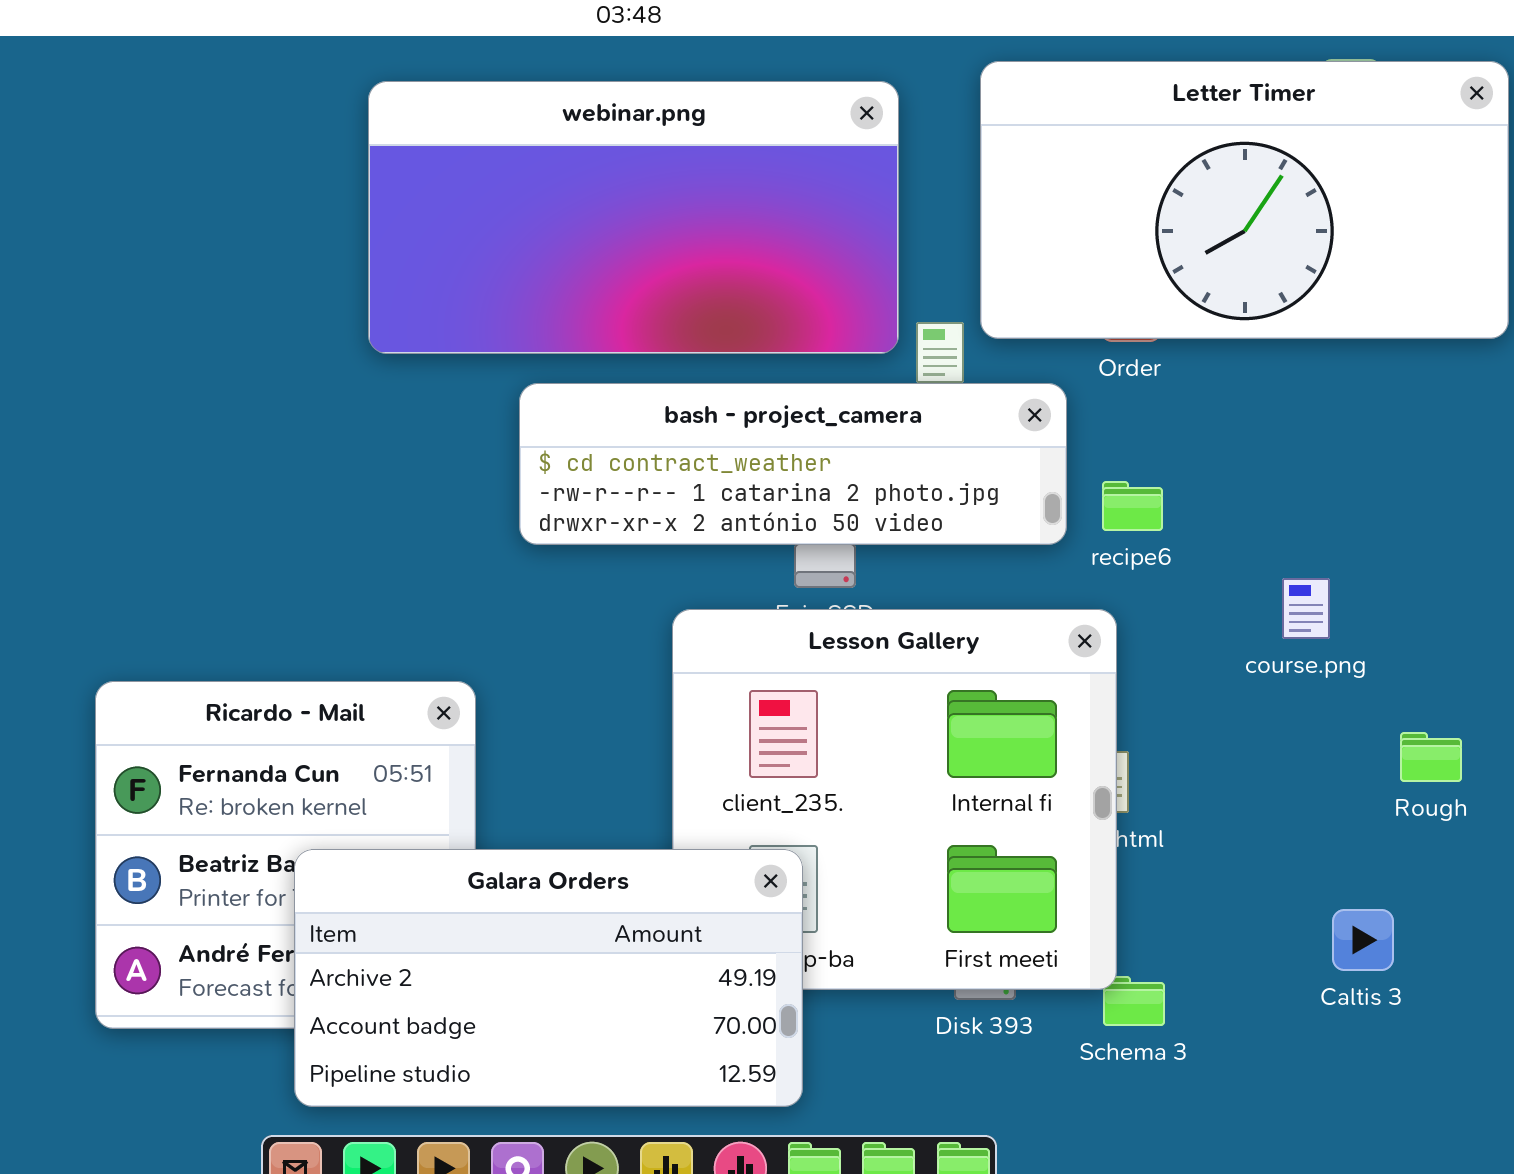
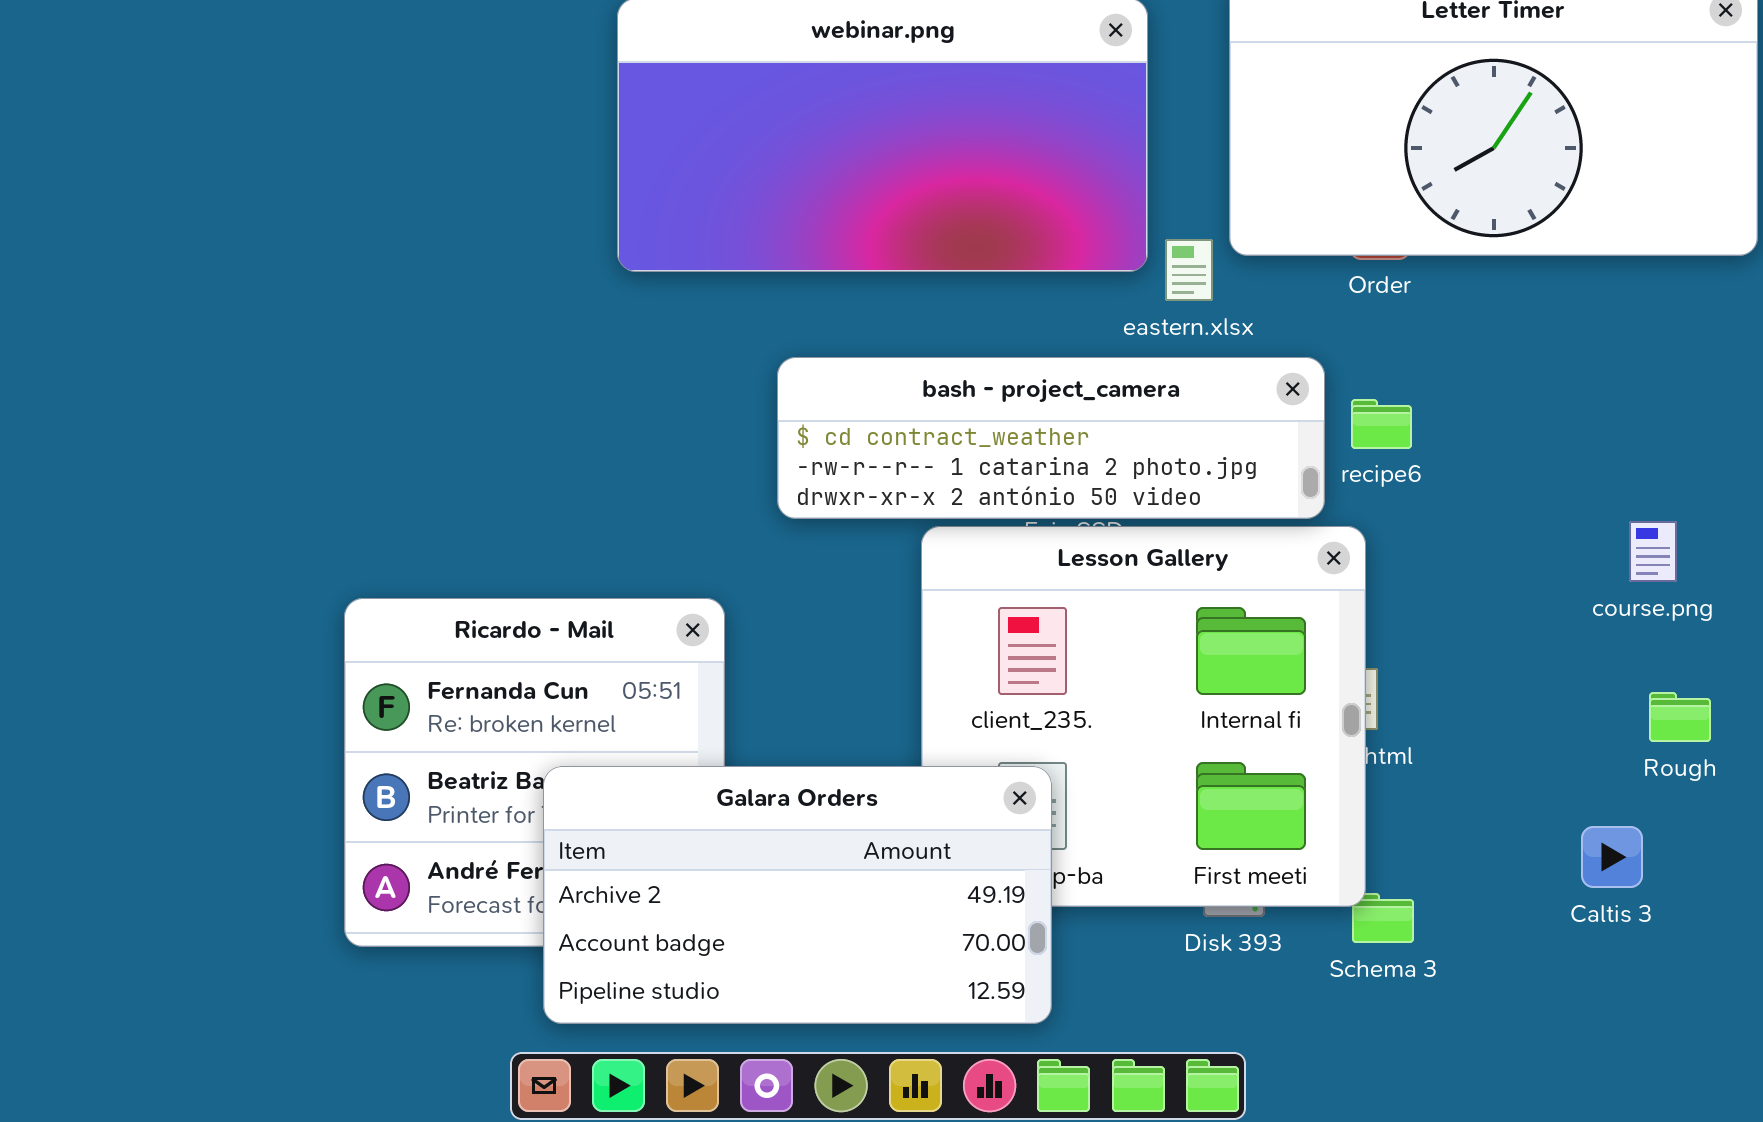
bash - project_camera: [519,383,1067,545] -> [777,357,1325,519], moved
course.png: [1282,578,1330,639] -> [1629,521,1677,582], moved
Rough: [1400,732,1462,782] -> [1649,692,1711,742], moved

